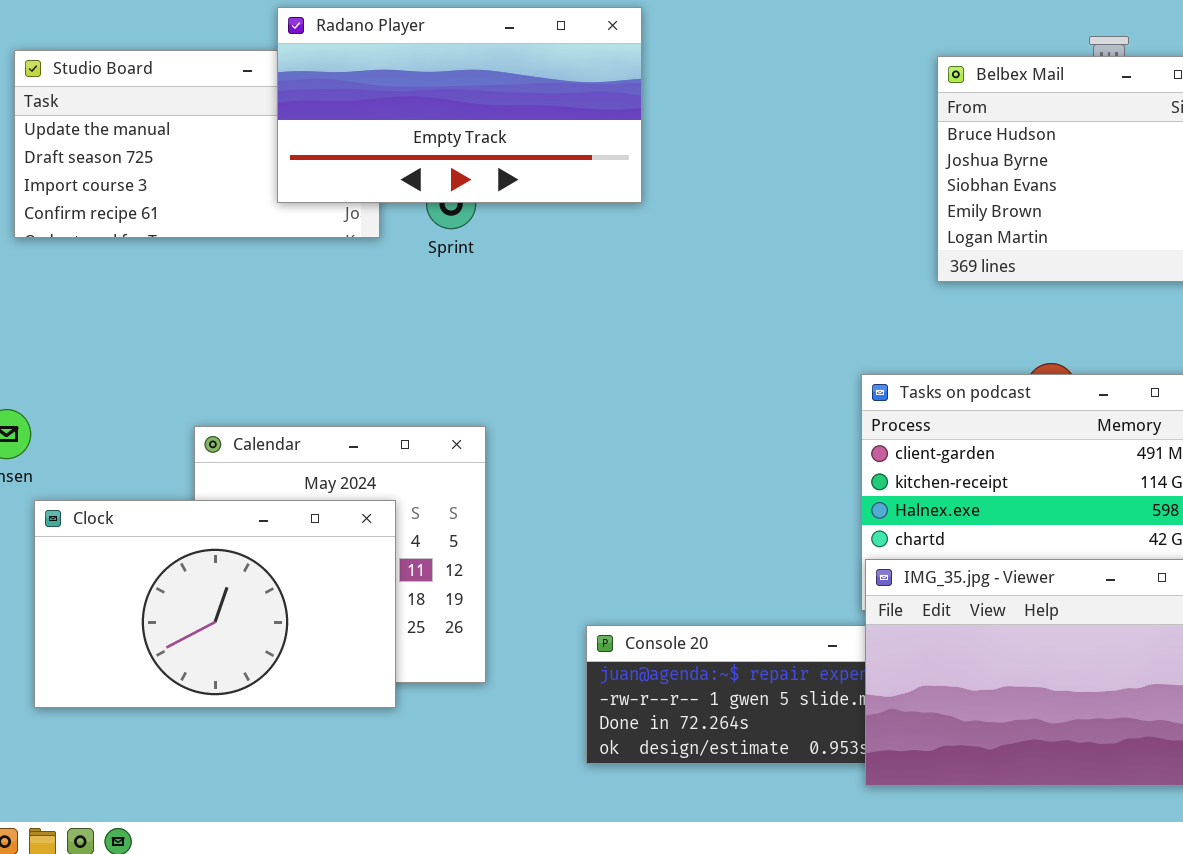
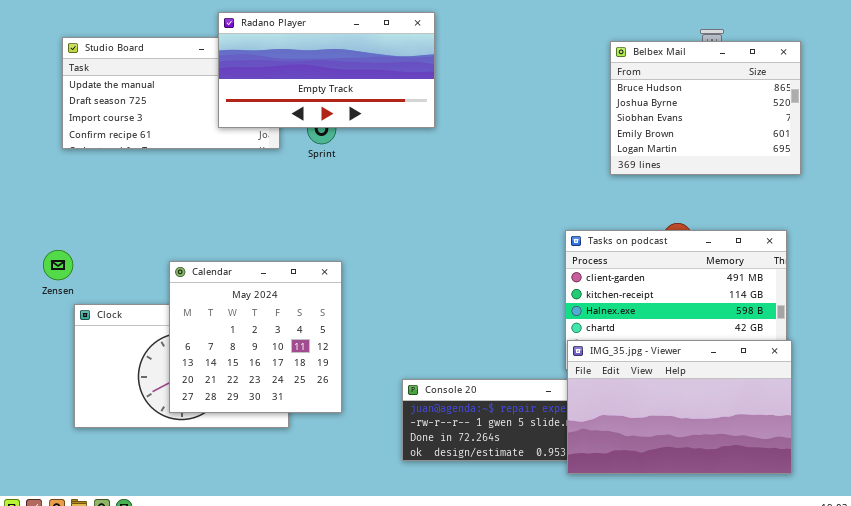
Calendar: [194,426,486,683] -> [169,261,342,413], raised

